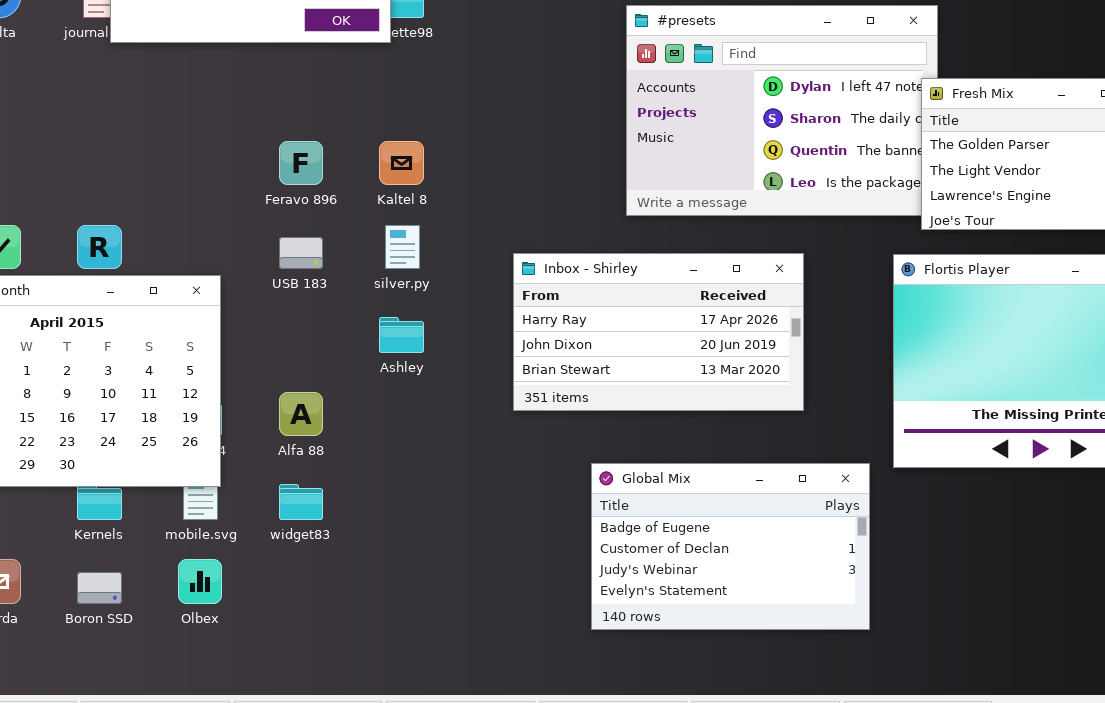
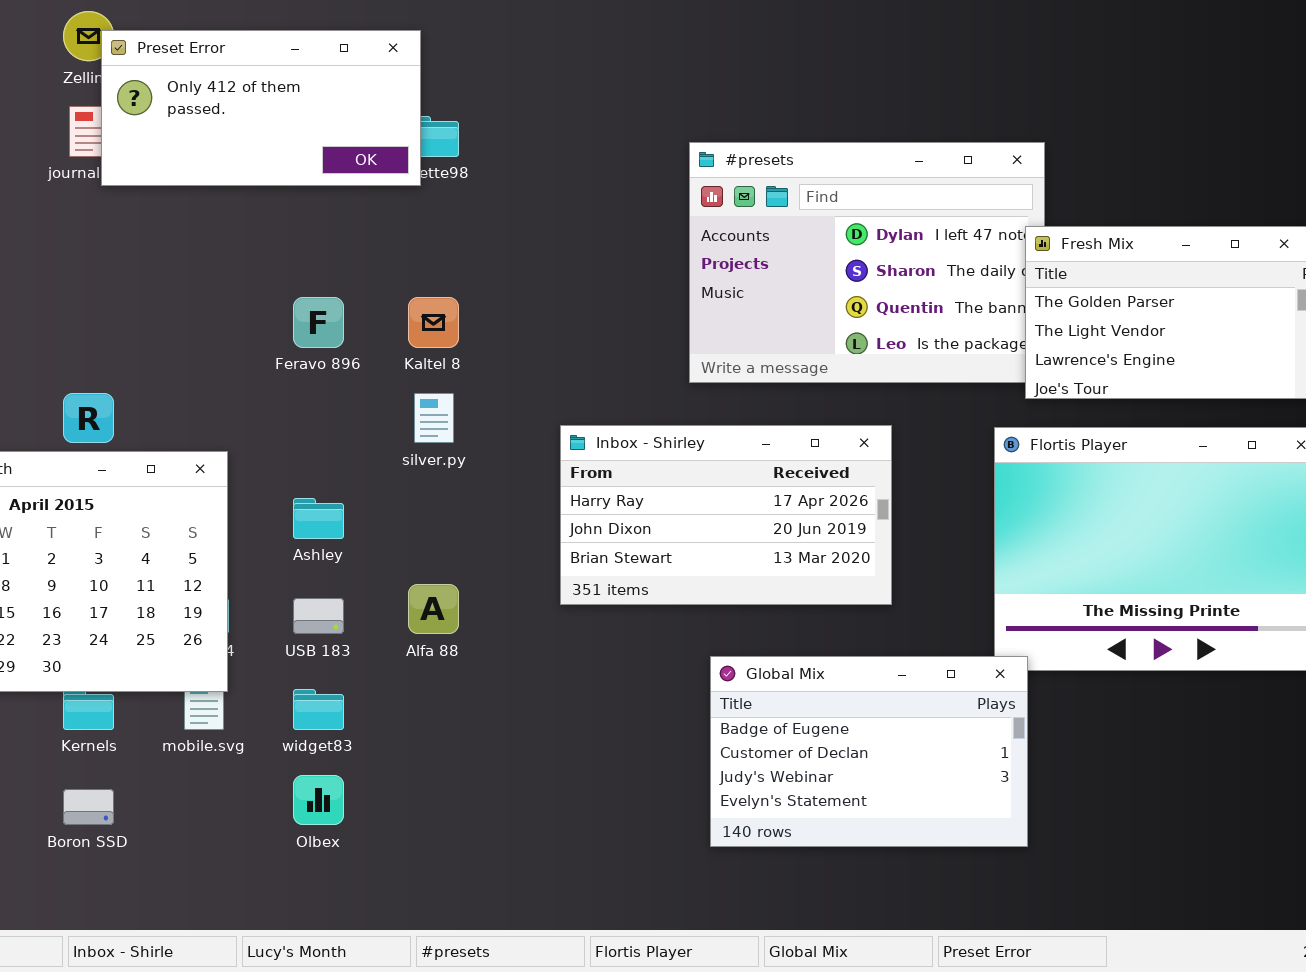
USB 183: [279,237,323,269] -> [293,598,344,634], moved
Ashley: [379,317,424,353] -> [293,498,344,539], moved
Alfa 88: [279,392,323,436] -> [408,584,459,634], moved
Global Mix: [591,463,870,630] -> [710,656,1028,847], moved
Olbex: [178,559,222,604] -> [293,775,344,825], moved

